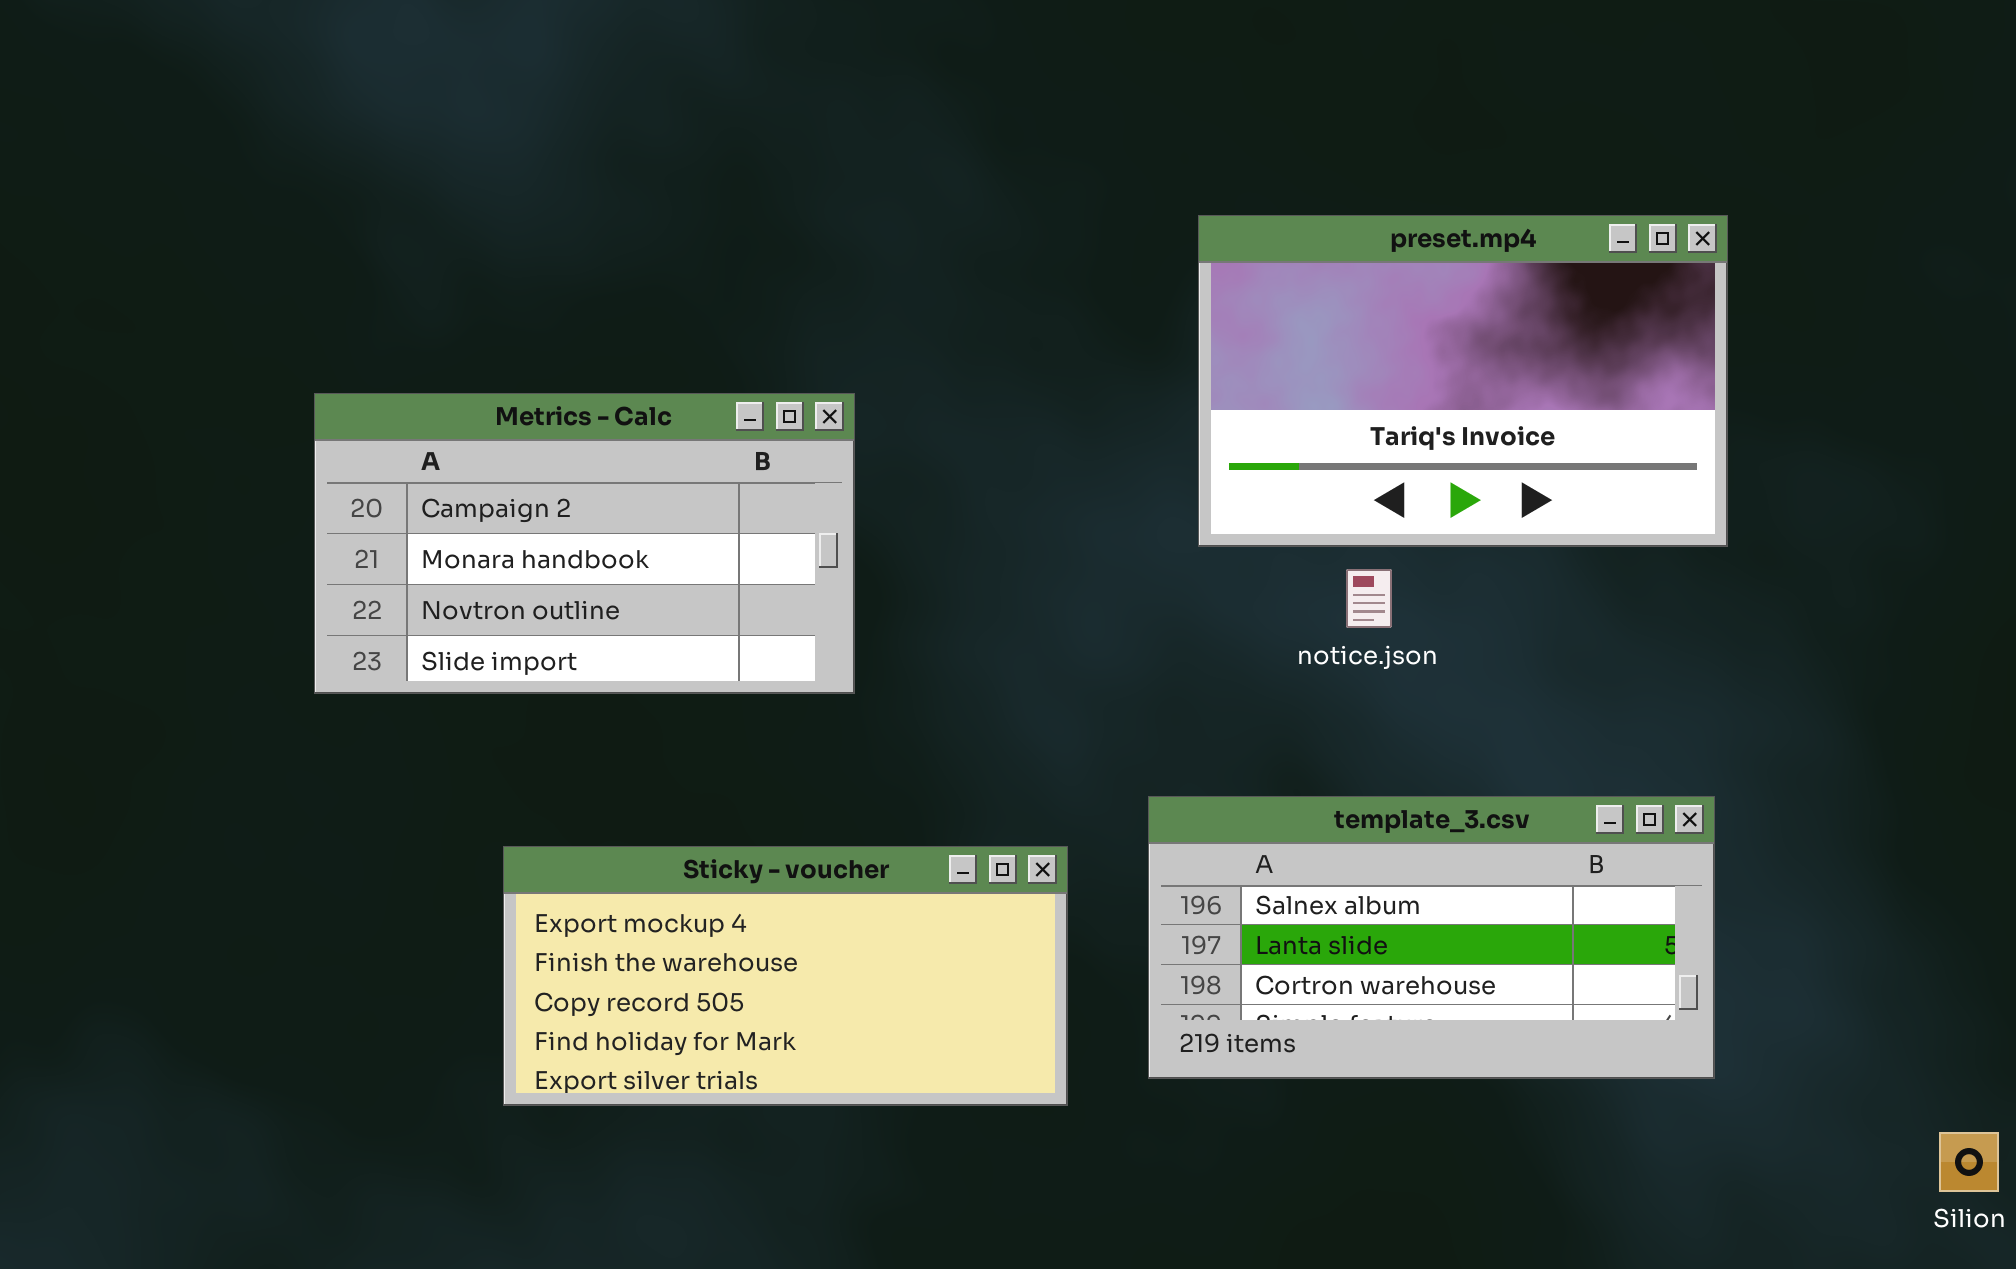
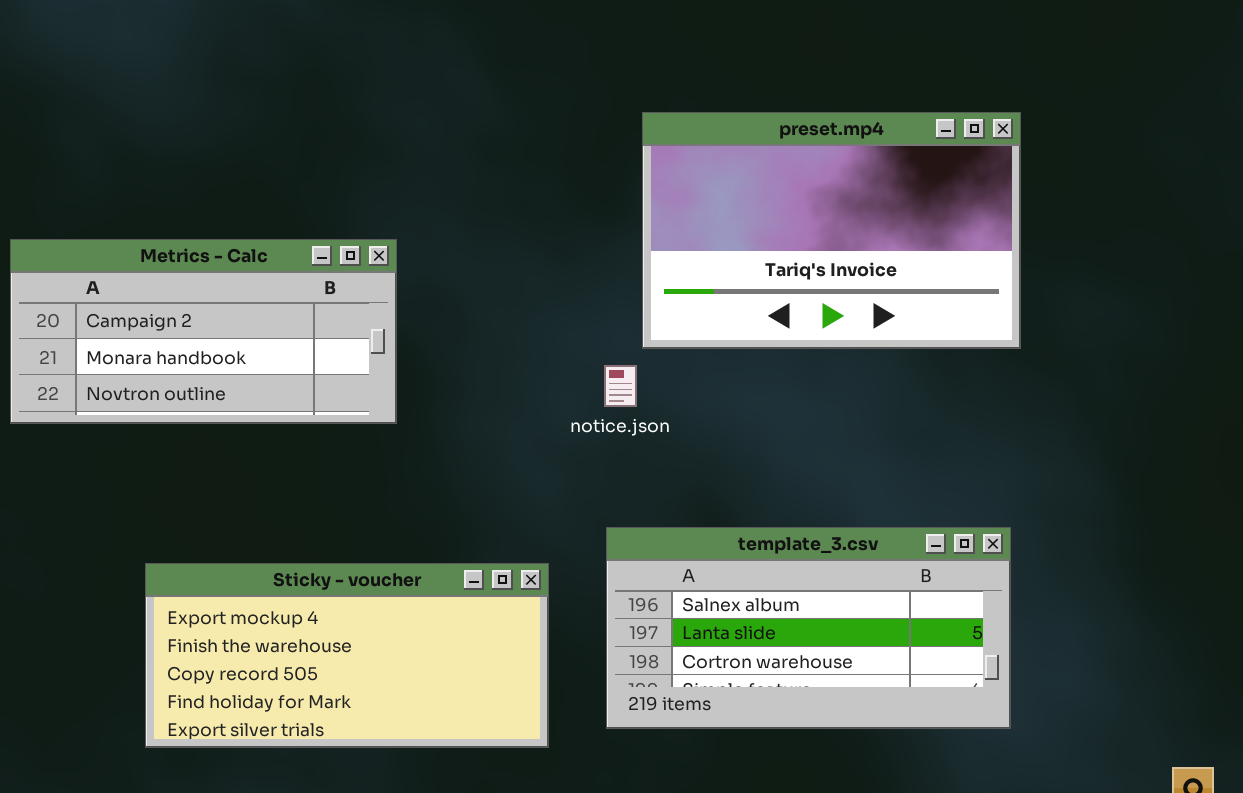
Metrics - Calc: [314,393,855,694] -> [10,239,397,424], resized
notice.json: [1346,569,1392,628] -> [604,365,637,407], moved

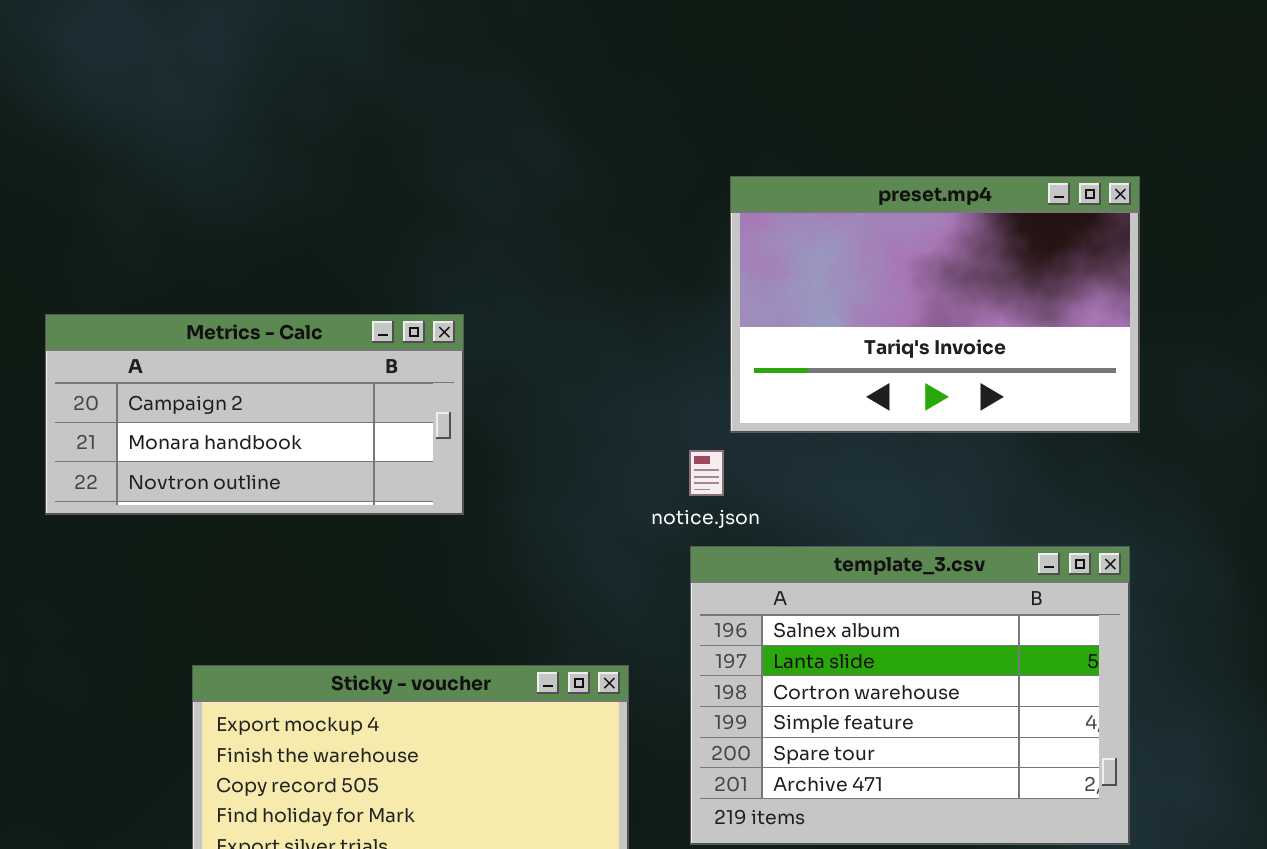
template_3.csv: [606,527,1011,729] -> [690,546,1130,845], resized

